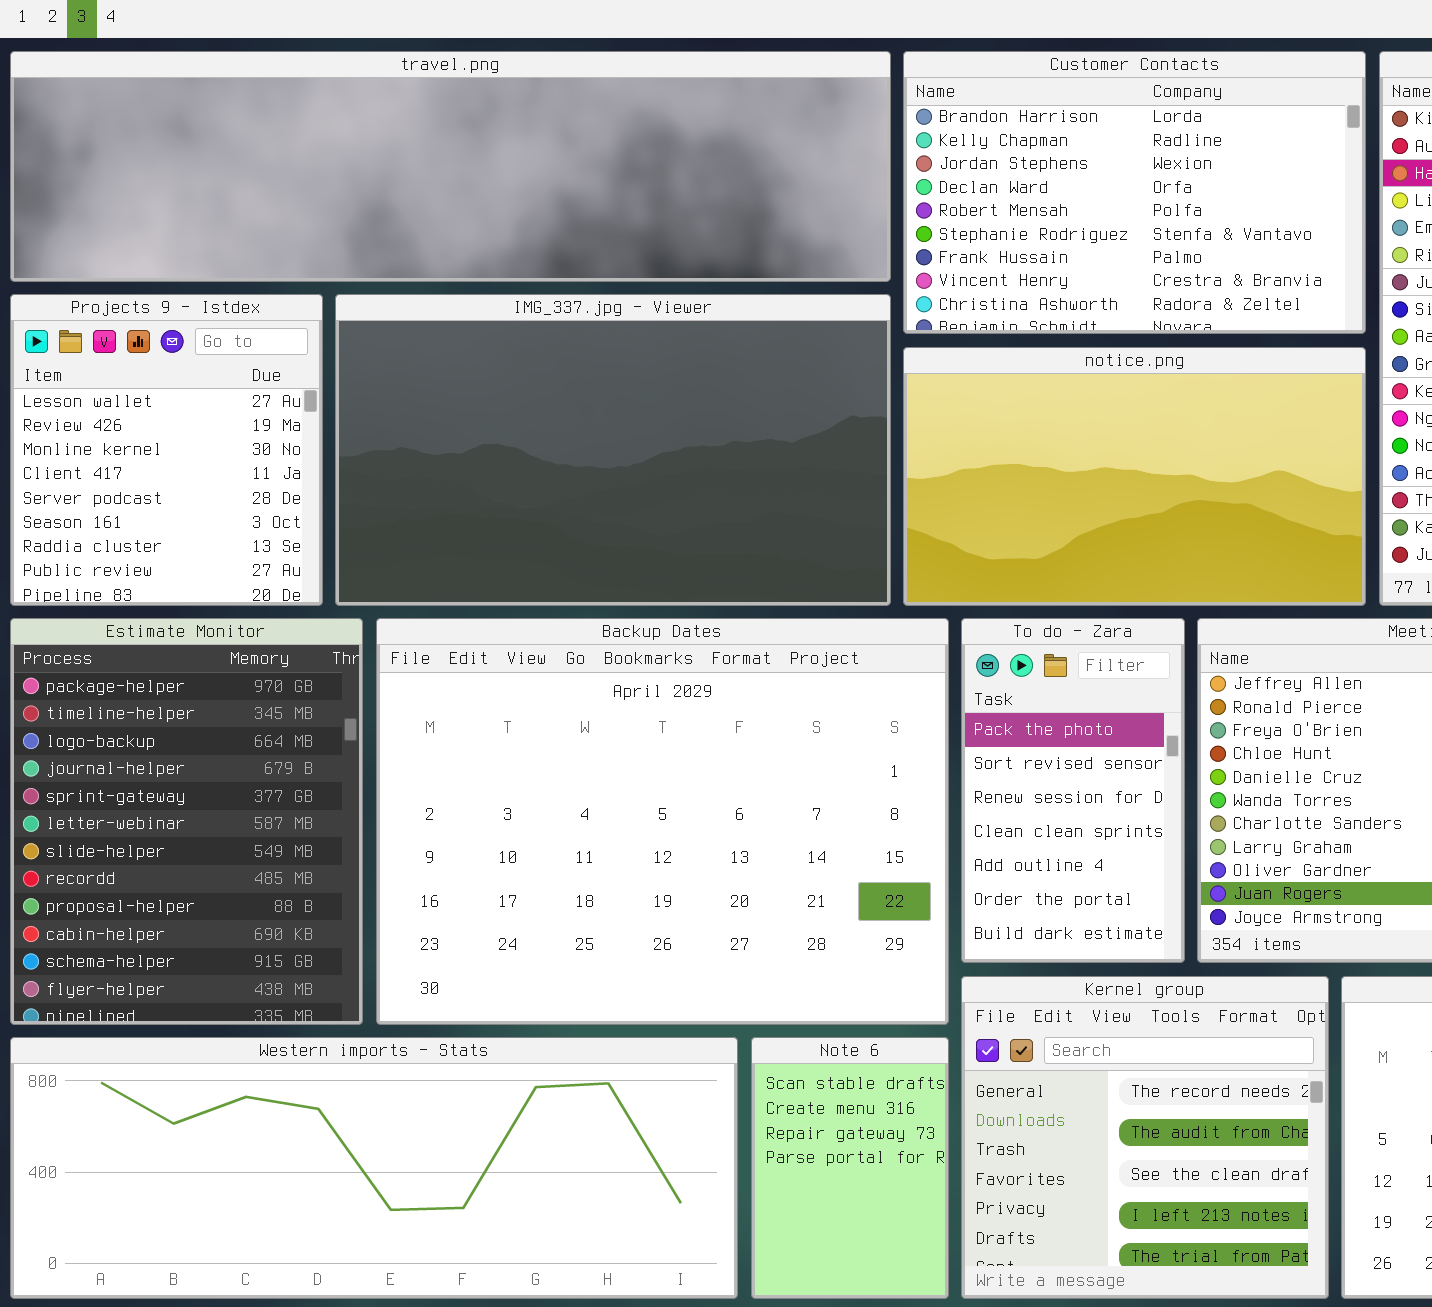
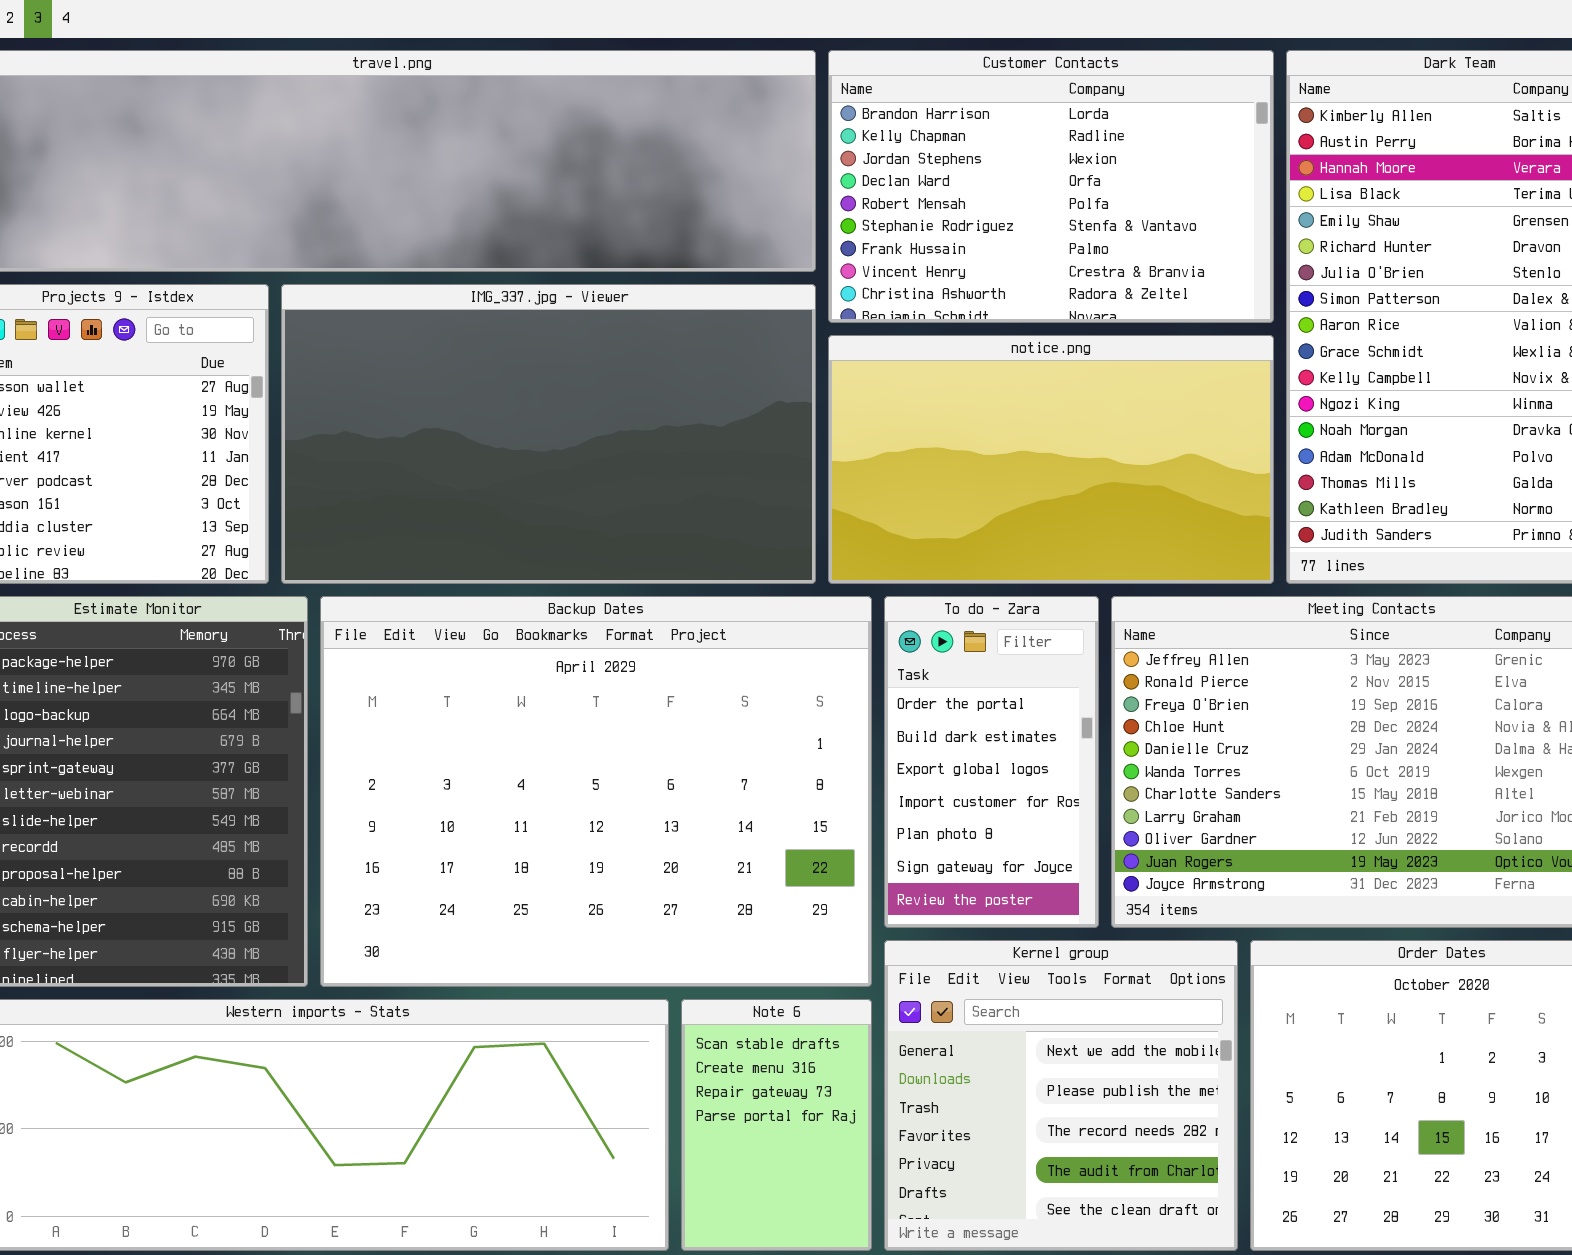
To do - Zara: [961,618,1185,963] -> [884,596,1099,928], scrolled down 5 rows
Kernel group: [961,976,1329,1299] -> [884,940,1238,1251], scrolled up 2 rows

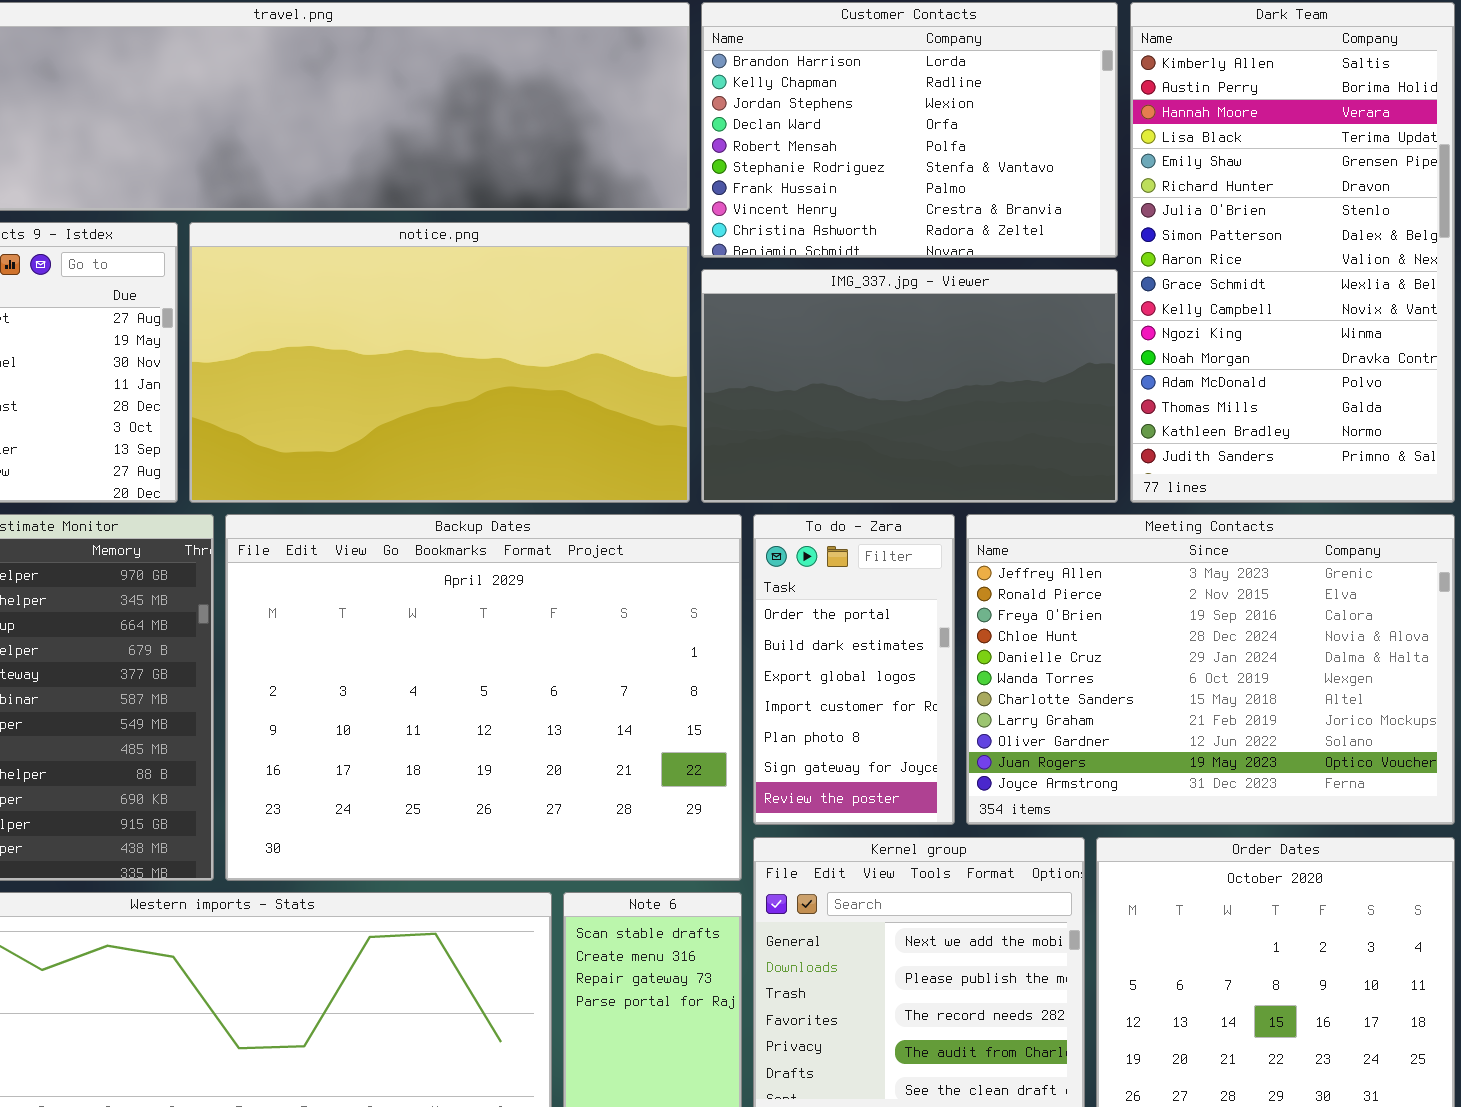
IMG_337.jpg - Viewer: [281,284,816,584] -> [701,269,1118,503], moved, resized
notice.png: [828,335,1274,584] -> [189,222,690,503], moved, resized

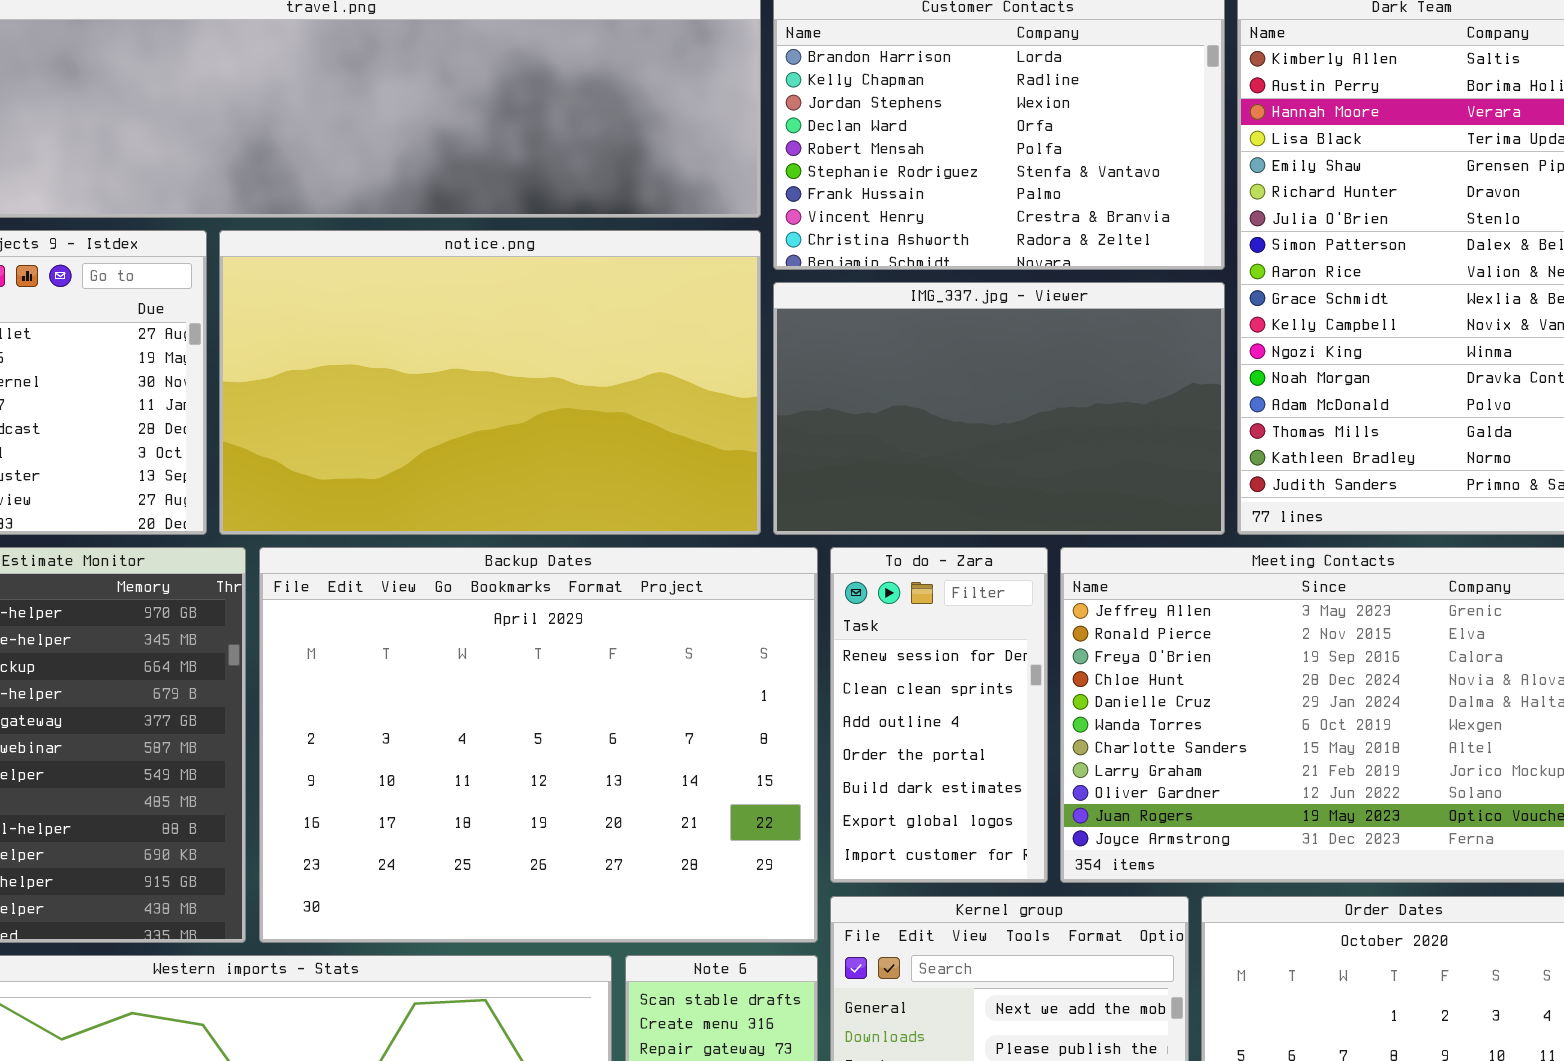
To do - Zara: [753,514,955,825] -> [830,547,1048,883], scrolled up 3 rows

